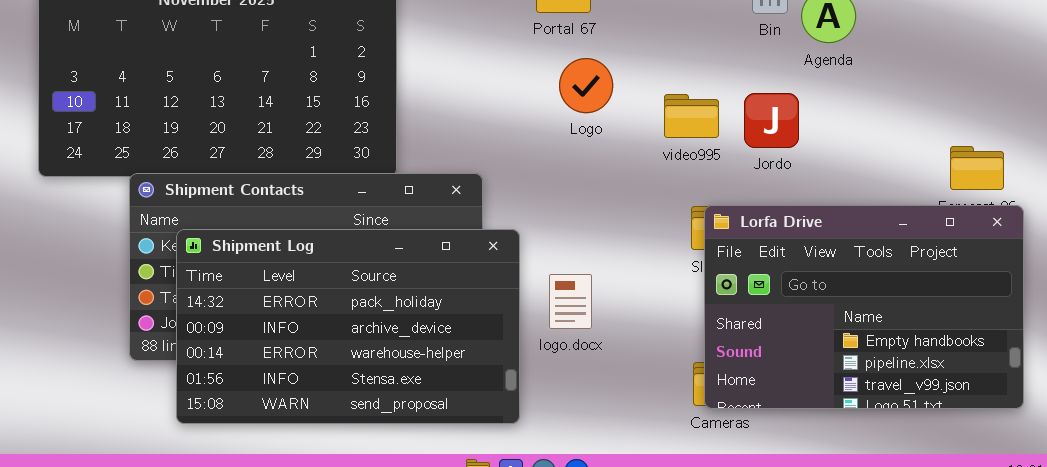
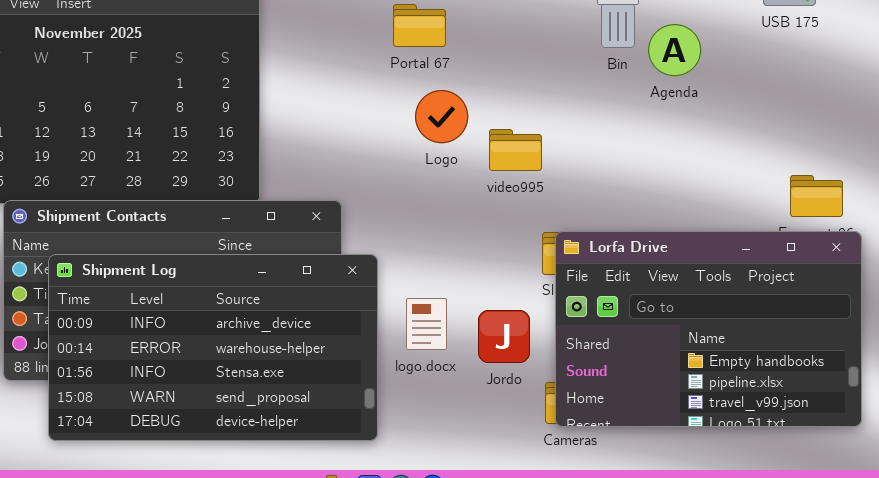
Jordo: [744,93,799,148] -> [478,310,530,363], moved
video995: [664,94,719,138] -> [489,129,542,171], moved
Shipment Log: [176,229,520,424] -> [48,254,378,441], scrolled down 1 row

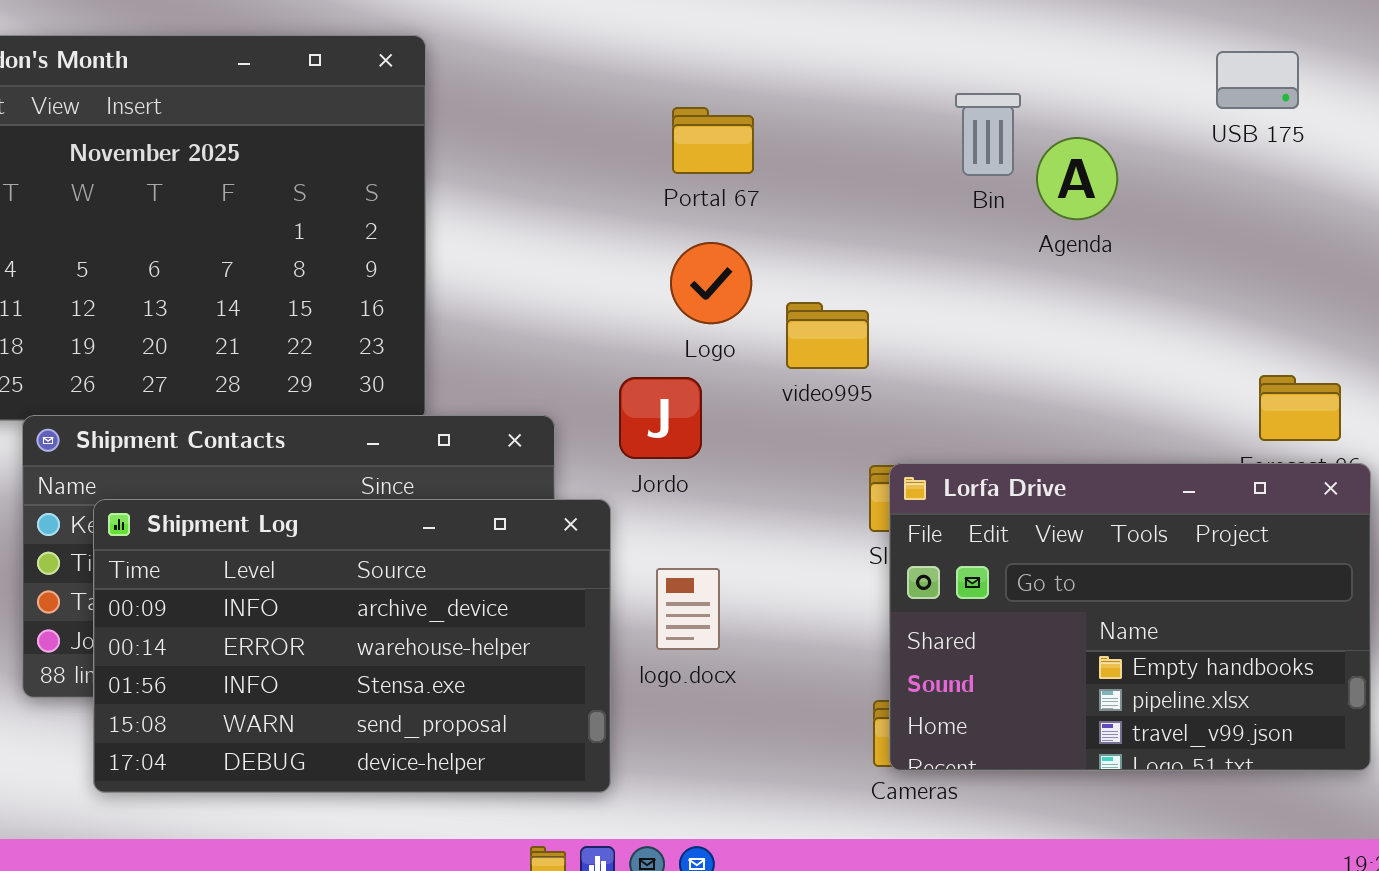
Portal 67: [393,4,446,47] -> [672,107,754,174], moved
Jordo: [478,310,530,363] -> [619,377,702,459], moved

